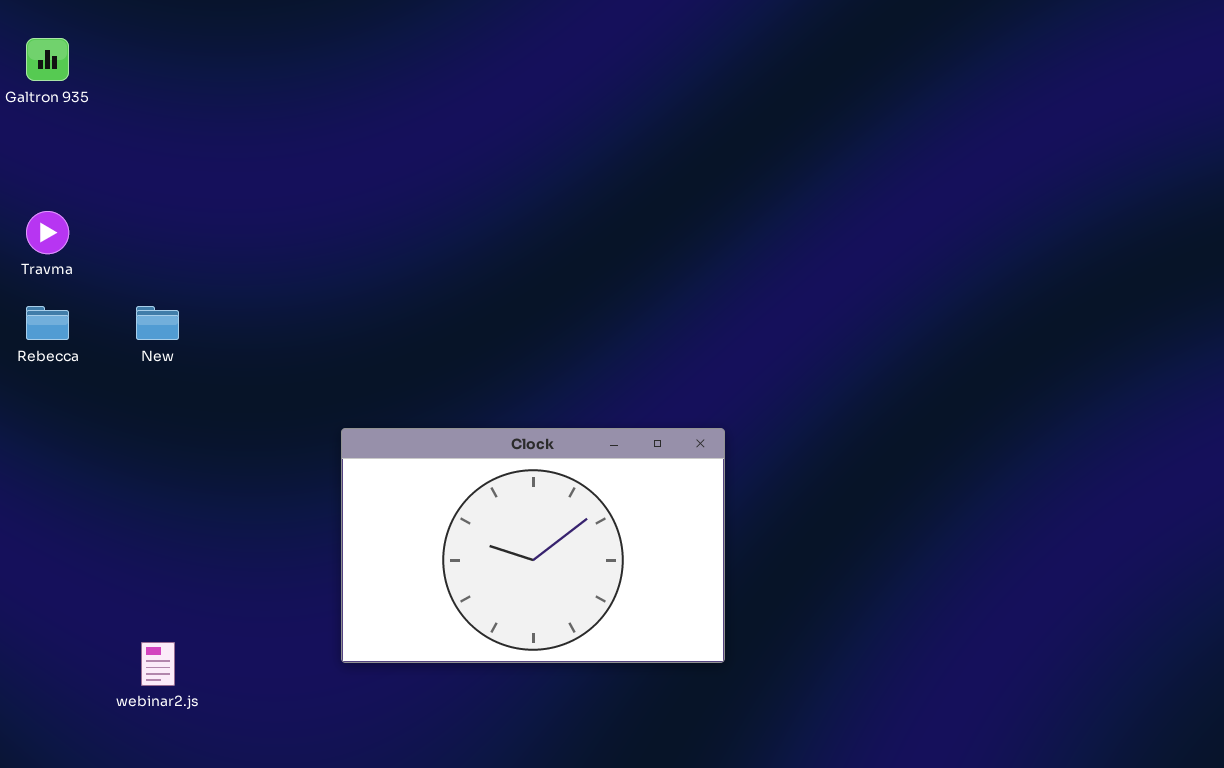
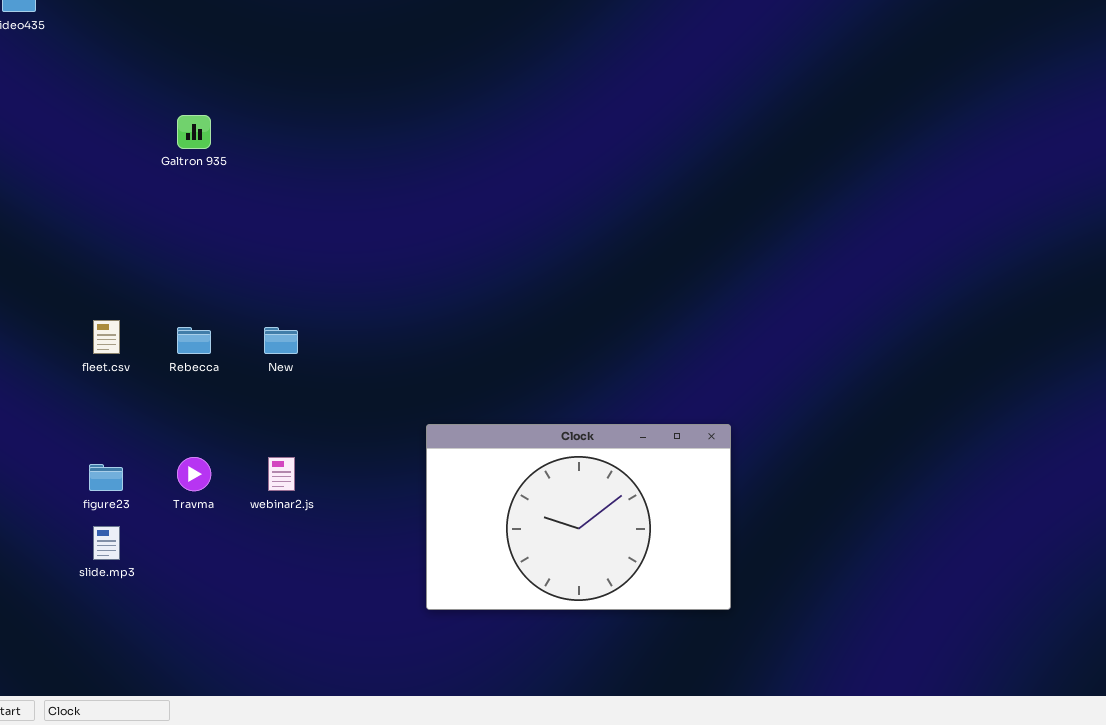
Travma: [26,211,69,254] -> [177,457,211,491], moved
webinar2.js: [141,642,175,686] -> [268,457,295,491], moved

